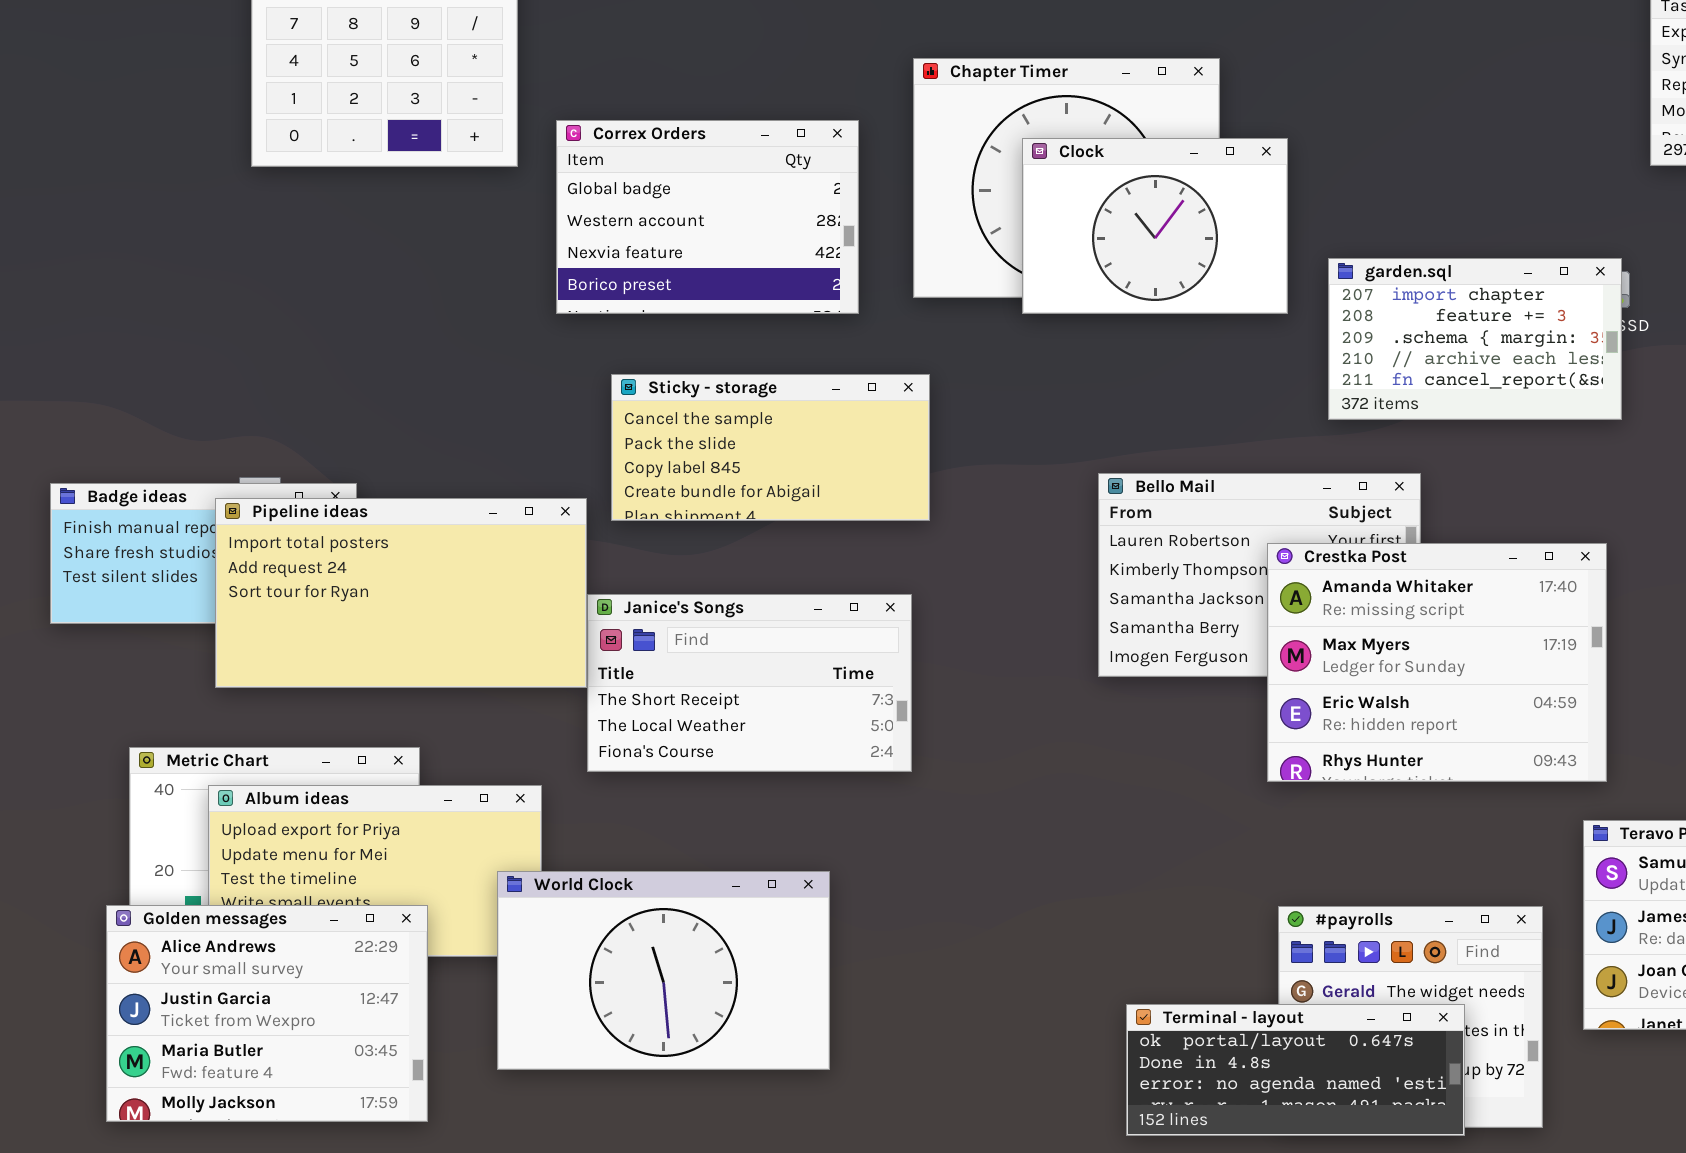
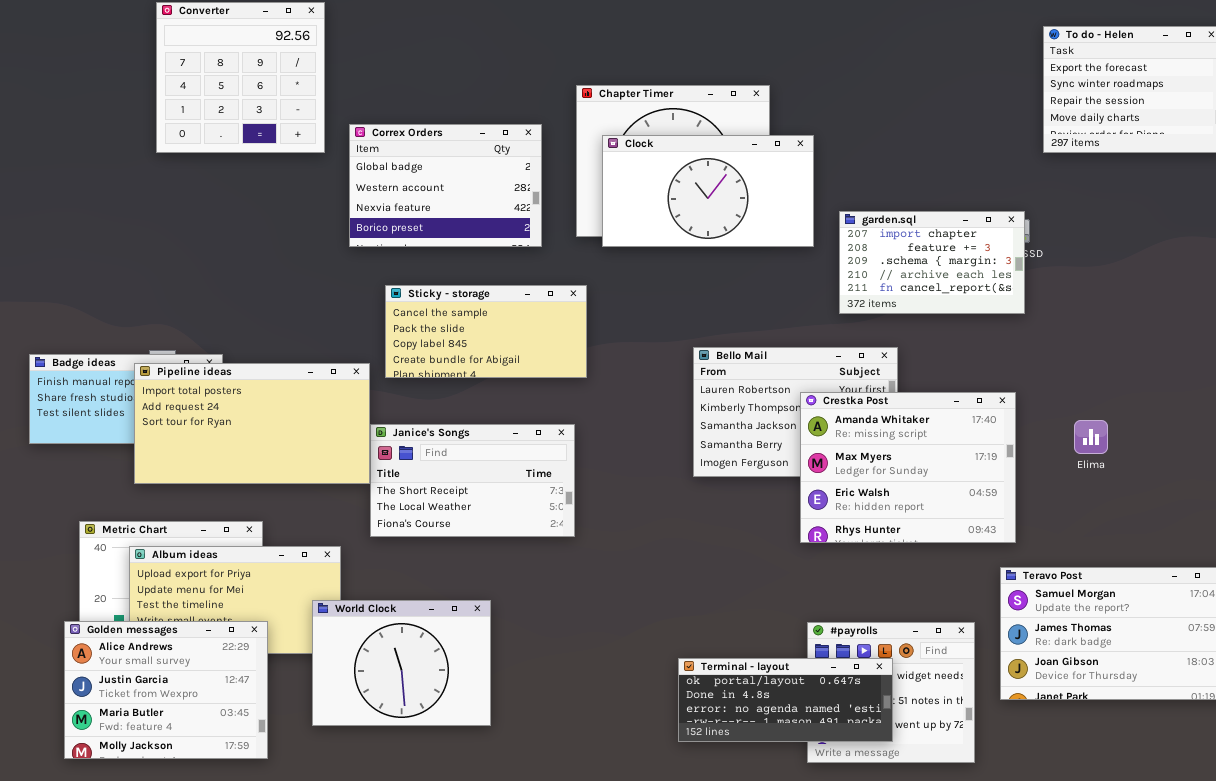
Clock: [1022,138,1288,314] -> [602,135,814,247], resized
World Clock: [497,871,830,1070] -> [312,600,491,726], resized
Terminal - layout: [1126,1004,1465,1136] -> [678,658,893,742], moved

